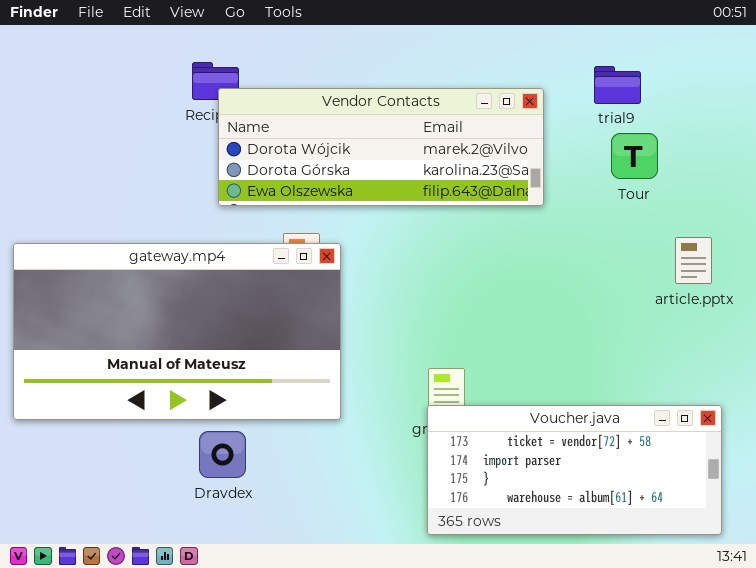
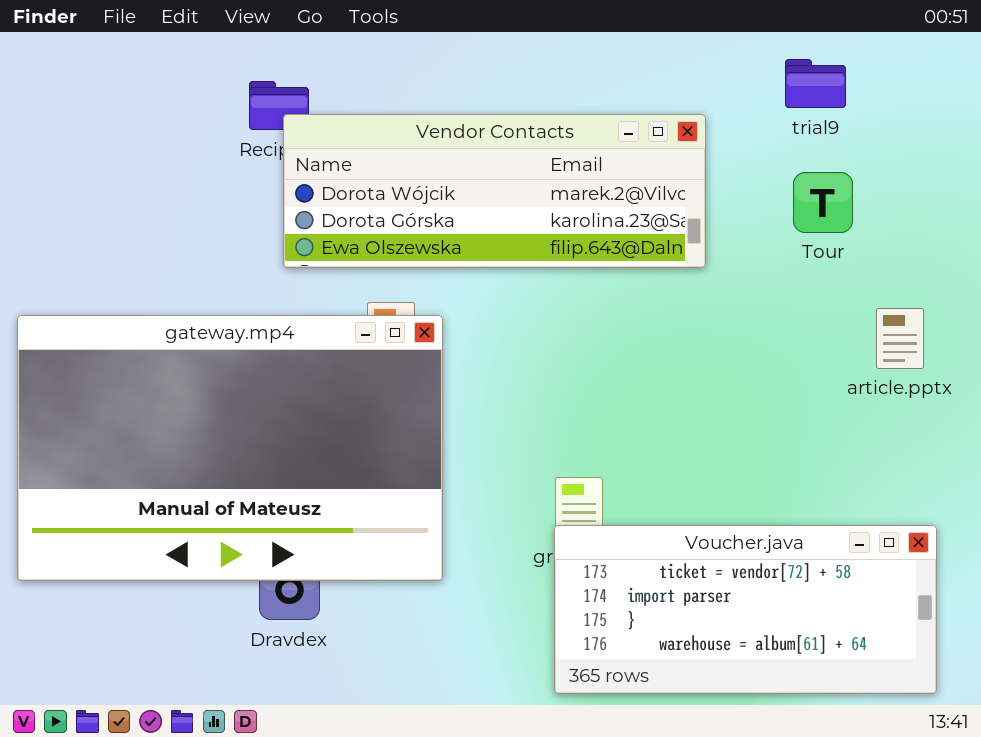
trial9: [594,66,641,104] -> [785,59,846,108], moved
gateway.mp4: [13,243,341,420] -> [17,315,443,581], resized

